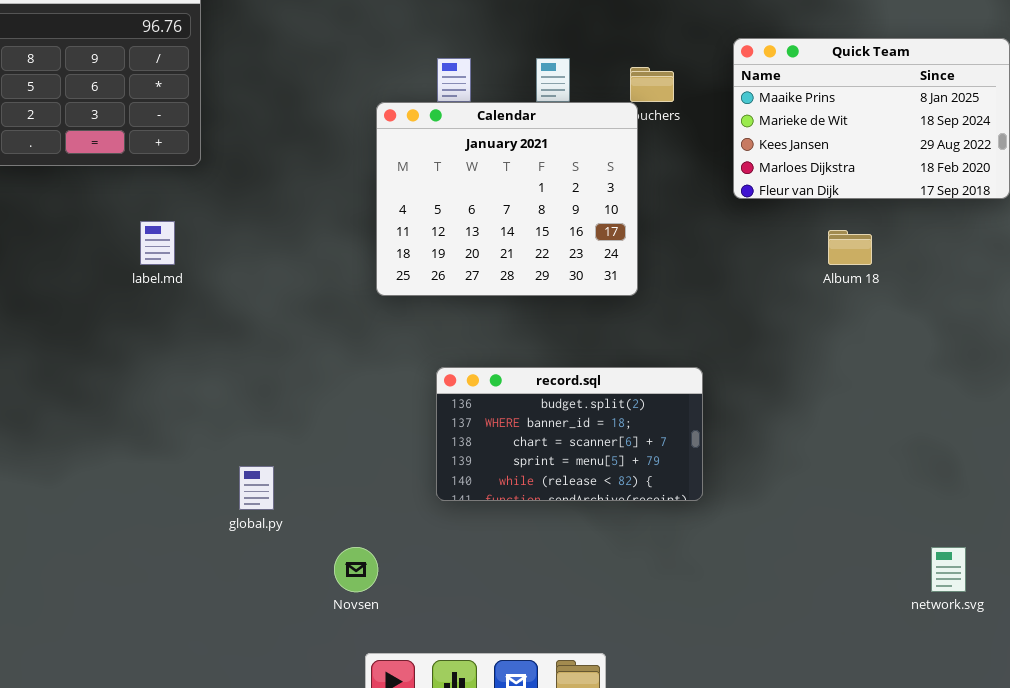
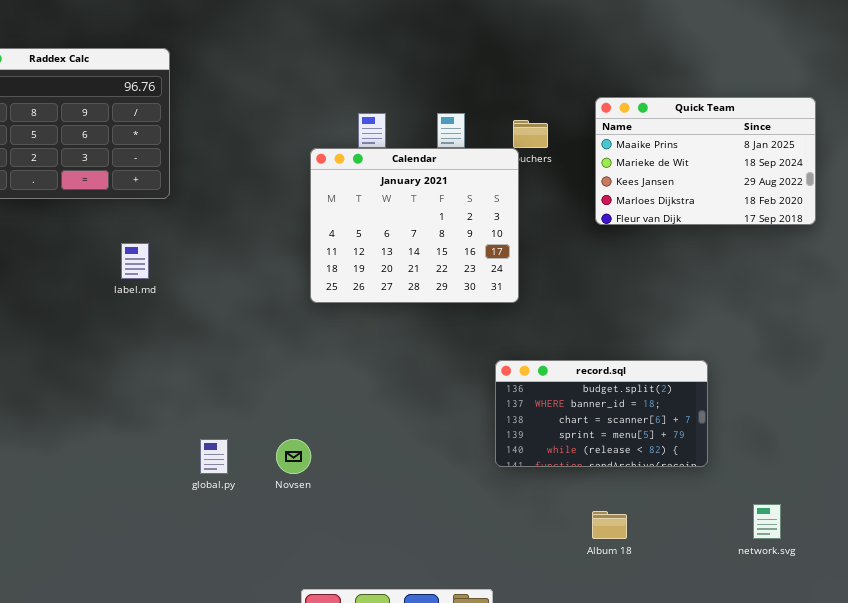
Album 18: [828,230,872,265] -> [592,511,627,539], moved
record.sql: [436,367,703,501] -> [495,360,708,467], moved
Novsen: [334,547,378,592] -> [276,439,311,474], moved

